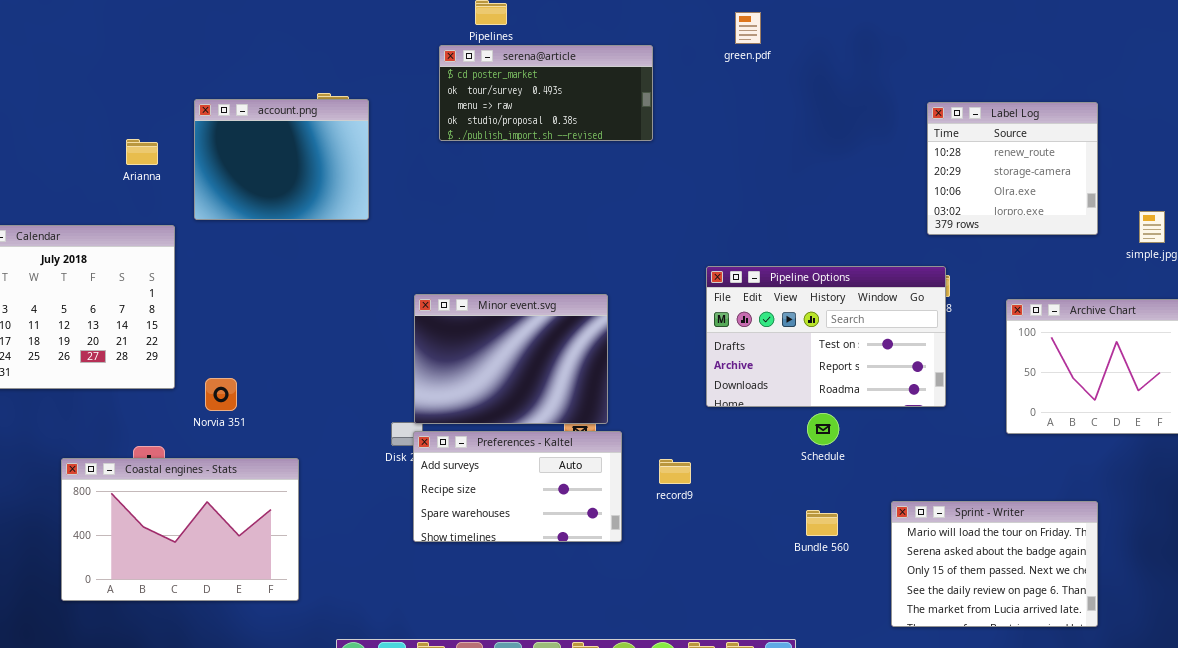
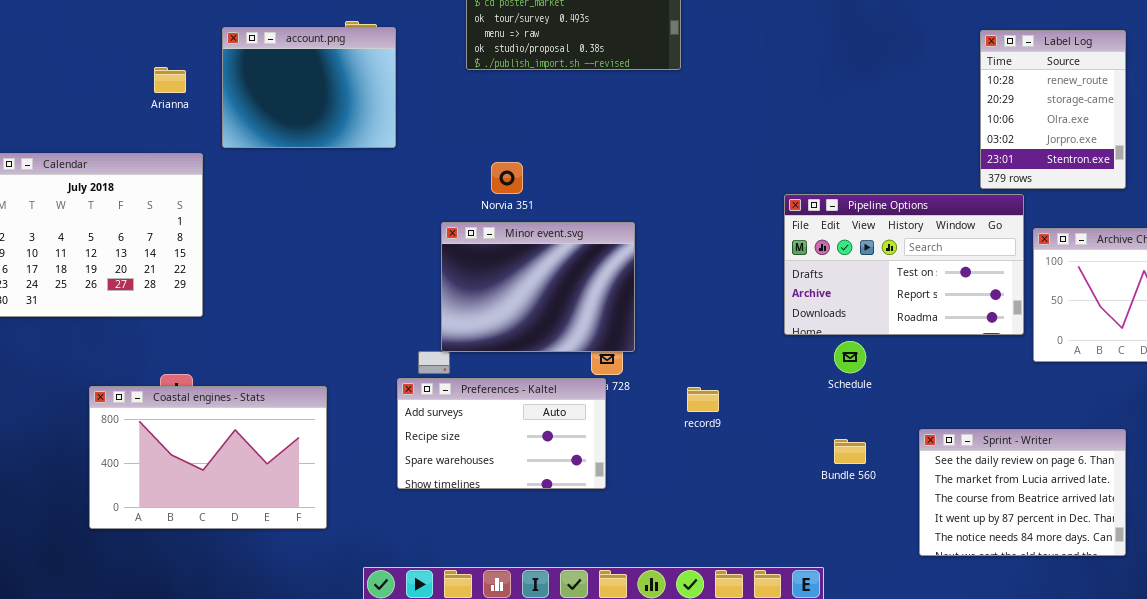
Label Log: [927,102,1098,235] -> [980,30,1126,189], resized
Pipeline Options: [706,266,946,407] -> [784,194,1024,335], moved
Norvia 351: [205,378,237,411] -> [491,162,523,194], moved
Preferences - Kaltel: [413,431,622,542] -> [397,378,606,489], moved
Sprint - Writer: [891,501,1098,627] -> [919,429,1126,556], scrolled down 3 rows

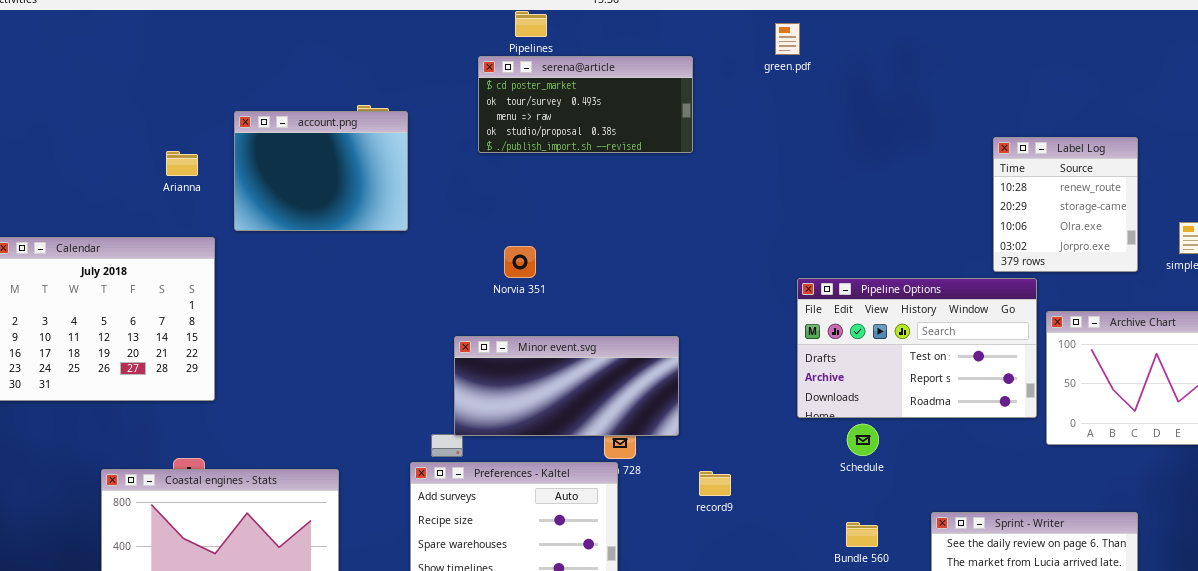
Label Log: [980,30,1126,189] -> [993,137,1138,272], resized
Minor event.svg: [441,222,635,352] -> [454,336,679,436], resized

